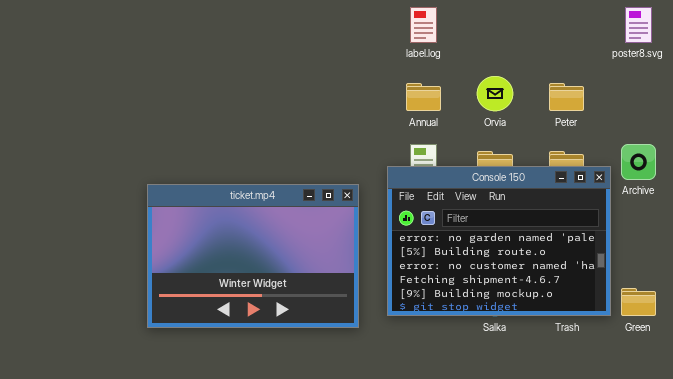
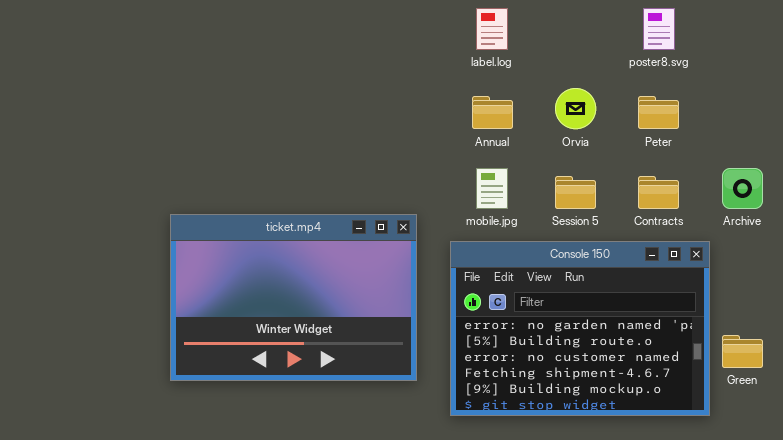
poster8.svg: [625,7,652,43] -> [643,8,675,50], moved
Console 150: [387,166,611,316] -> [450,241,710,416], moved

